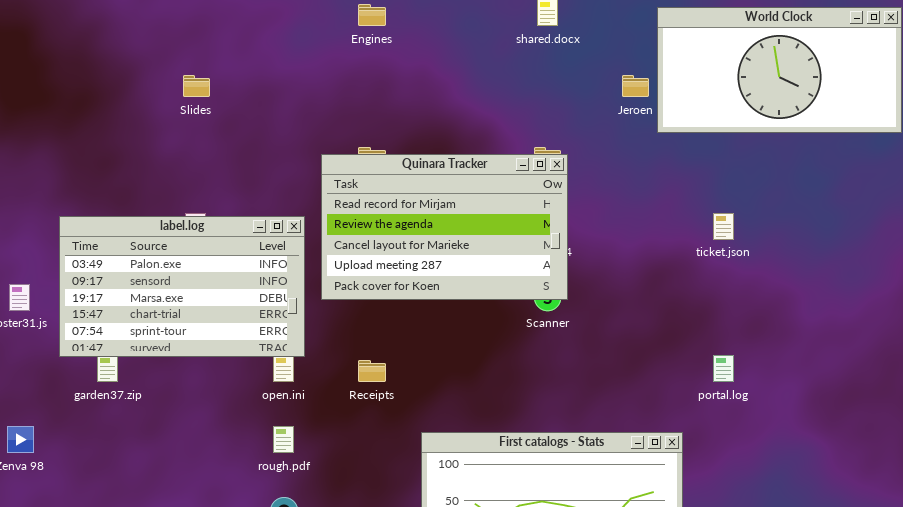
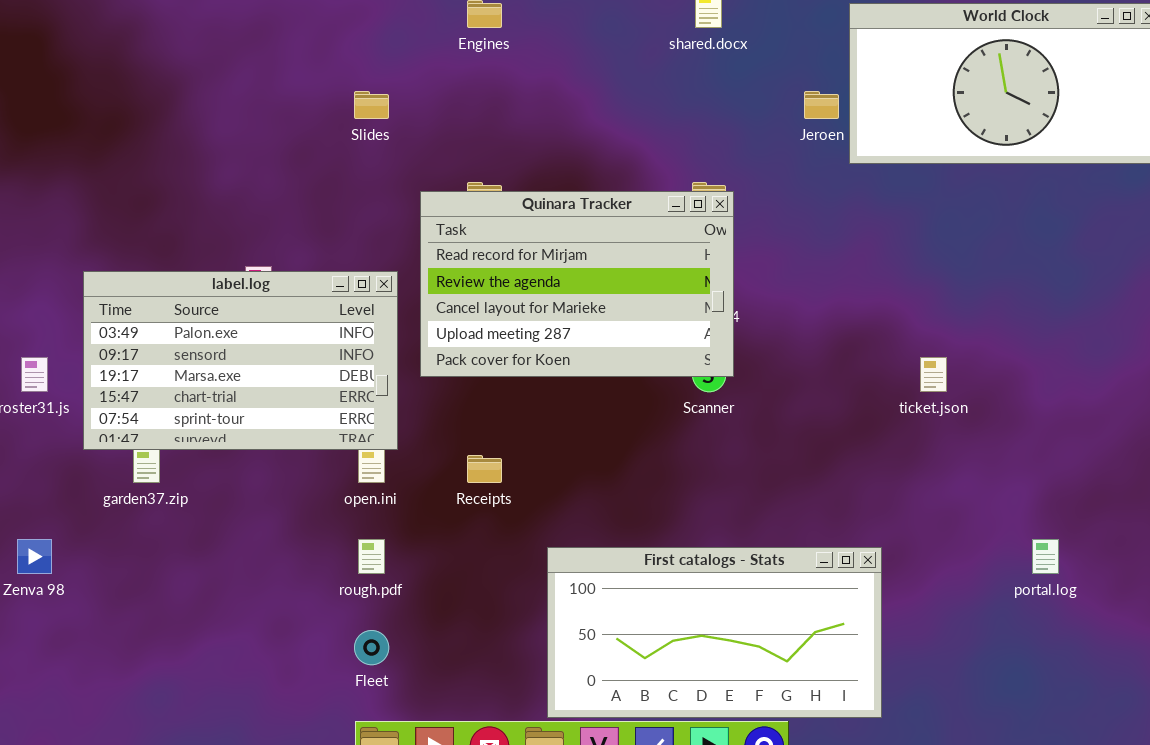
Slides: [183,75,210,97] -> [354,91,389,119], moved
ticket.json: [713,213,734,240] -> [920,357,947,392], moved
portal.log: [713,355,734,382] -> [1032,539,1059,574], moved

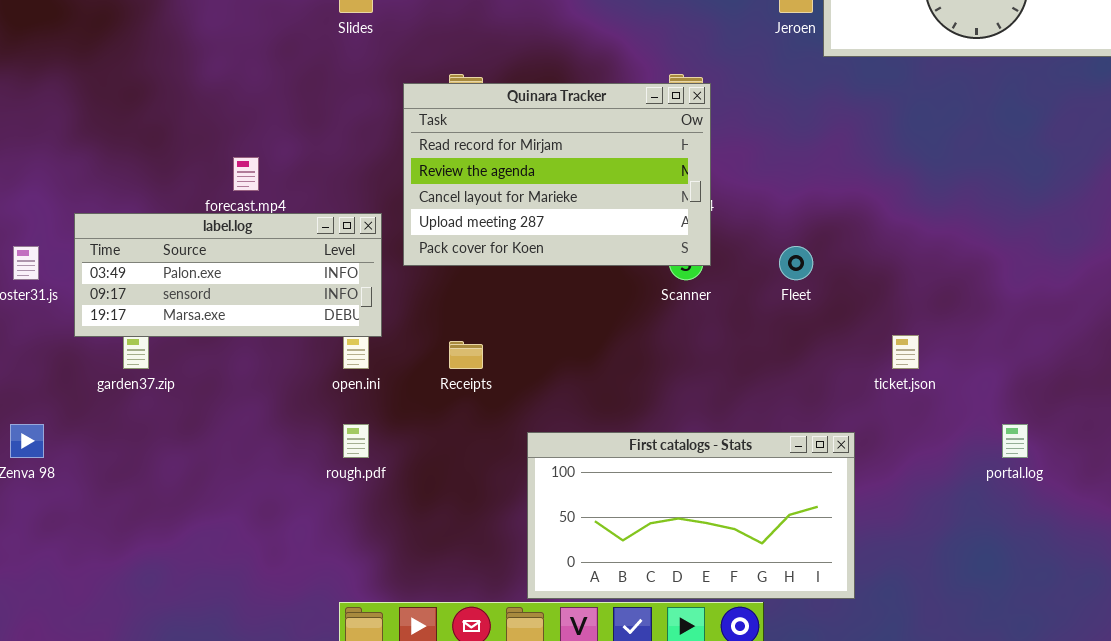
label.log: [83,271,398,450] -> [74,213,382,337], resized
ticket.json: [920,357,947,392] -> [892,335,919,369], moved
Fleet: [354,630,389,665] -> [779,246,813,280], moved

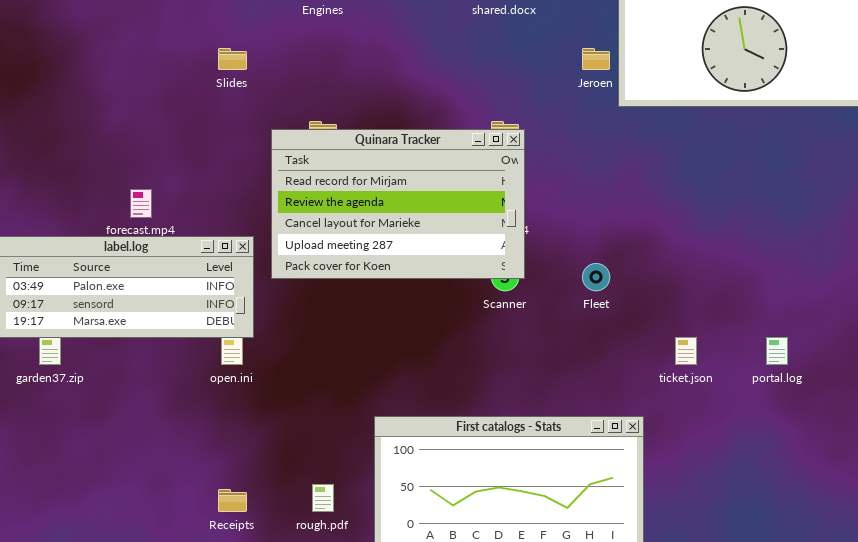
Receipts: [449,341,483,369] -> [218,489,247,512], moved
rough.pdf: [343,424,369,458] -> [312,484,334,512], moved
portal.log: [1002,424,1028,458] -> [766,337,788,365], moved

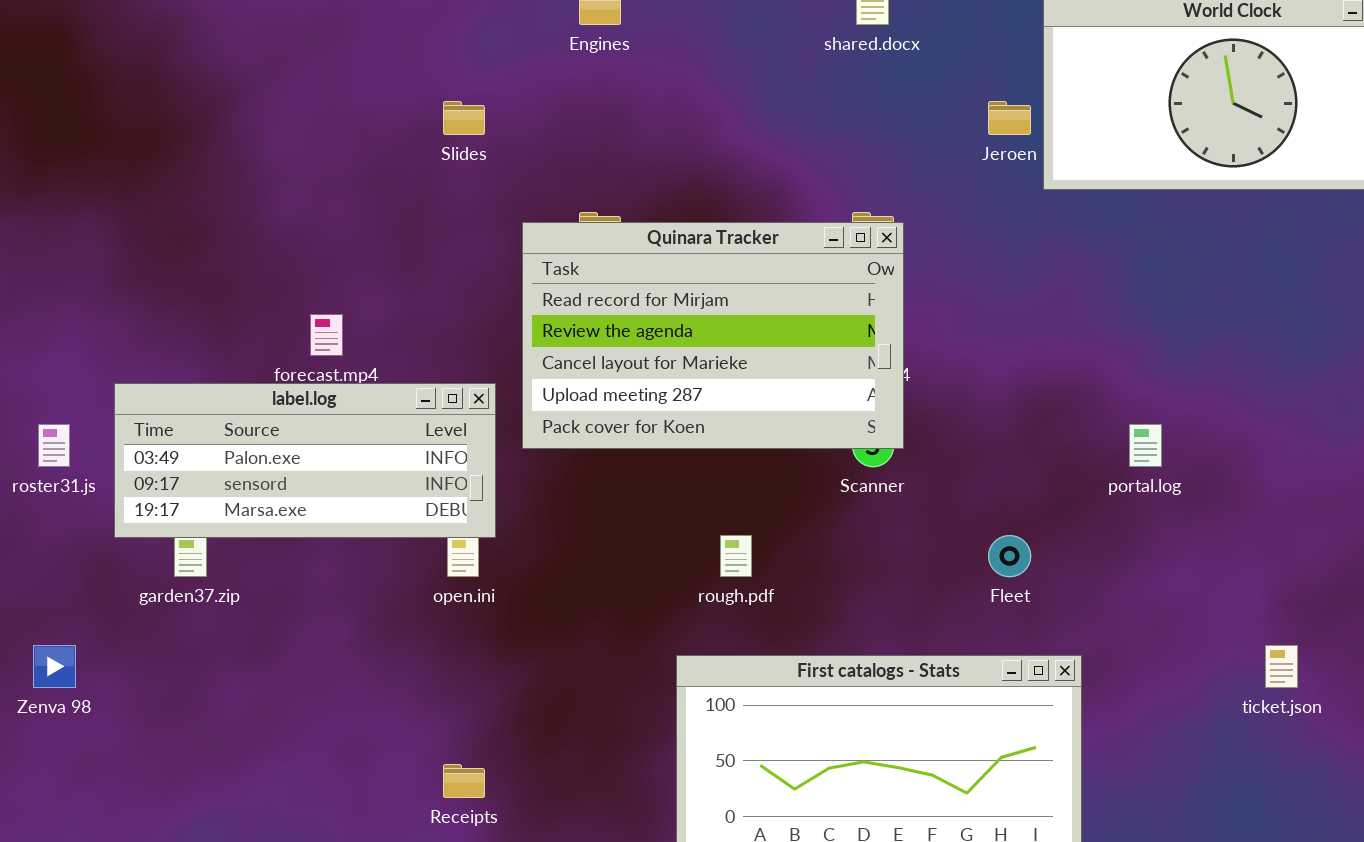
Fleet: [582,263,610,291] -> [988,535,1031,577], moved
ticket.json: [675,337,697,365] -> [1265,645,1298,688], moved
portal.log: [766,337,788,365] -> [1129,424,1162,467], moved
rough.pdf: [312,484,334,512] -> [720,535,752,577], moved

